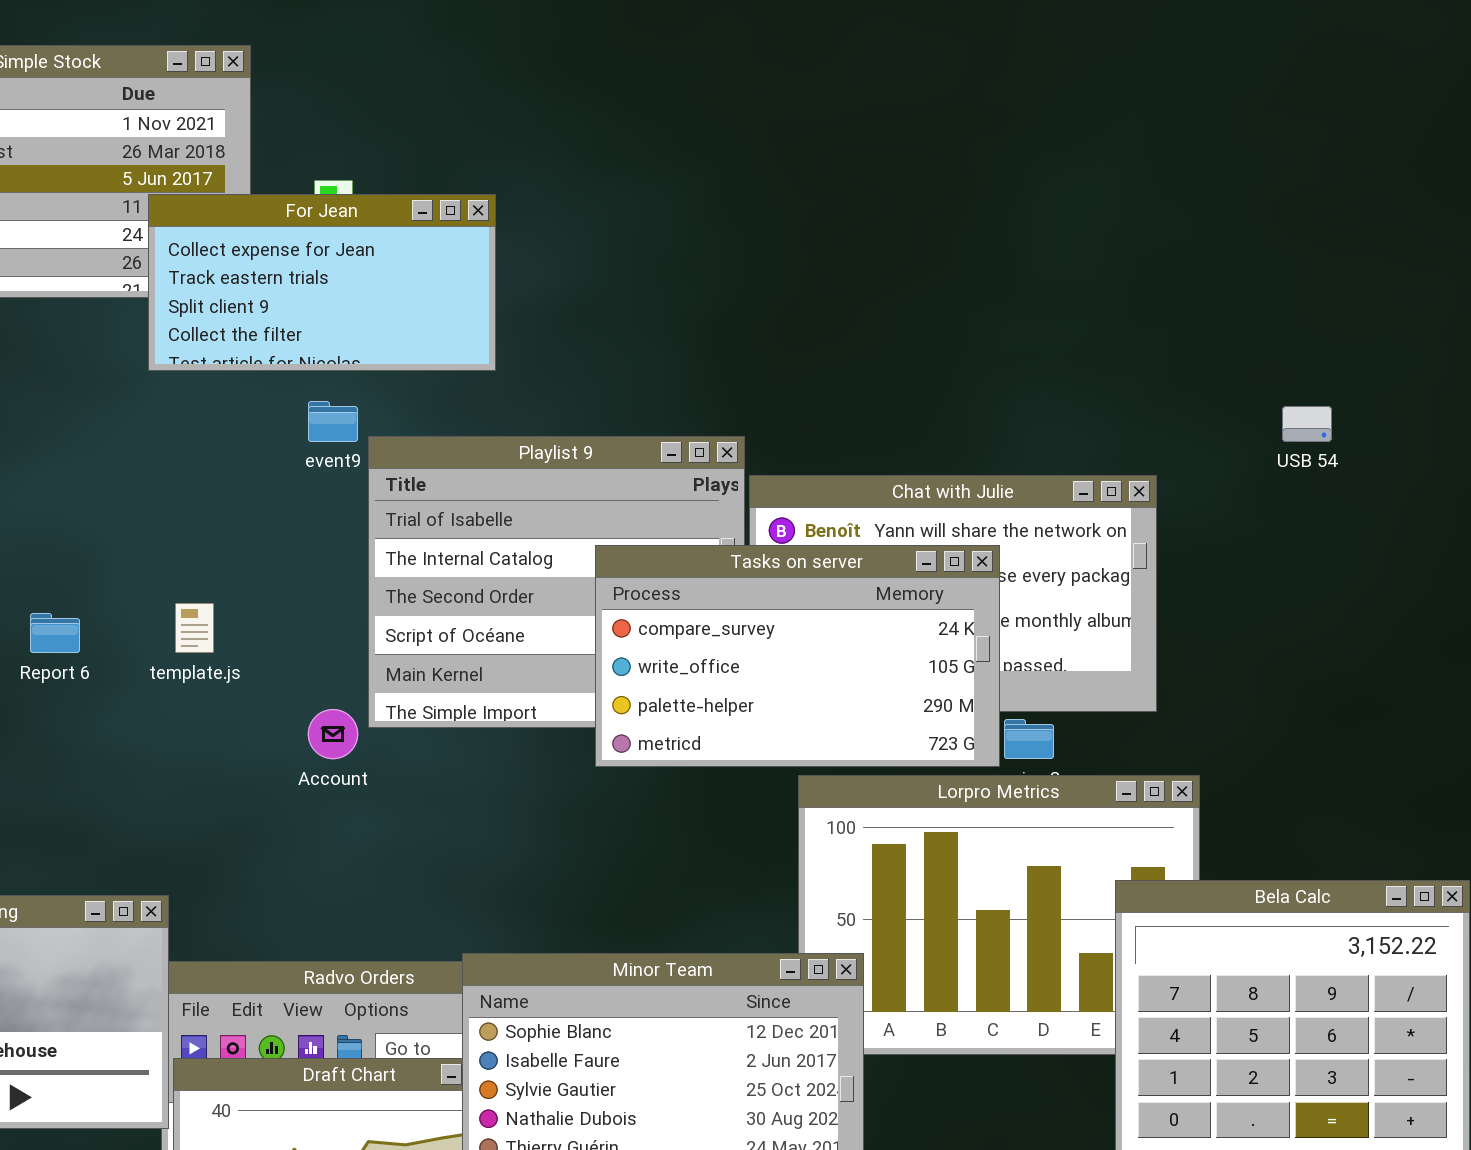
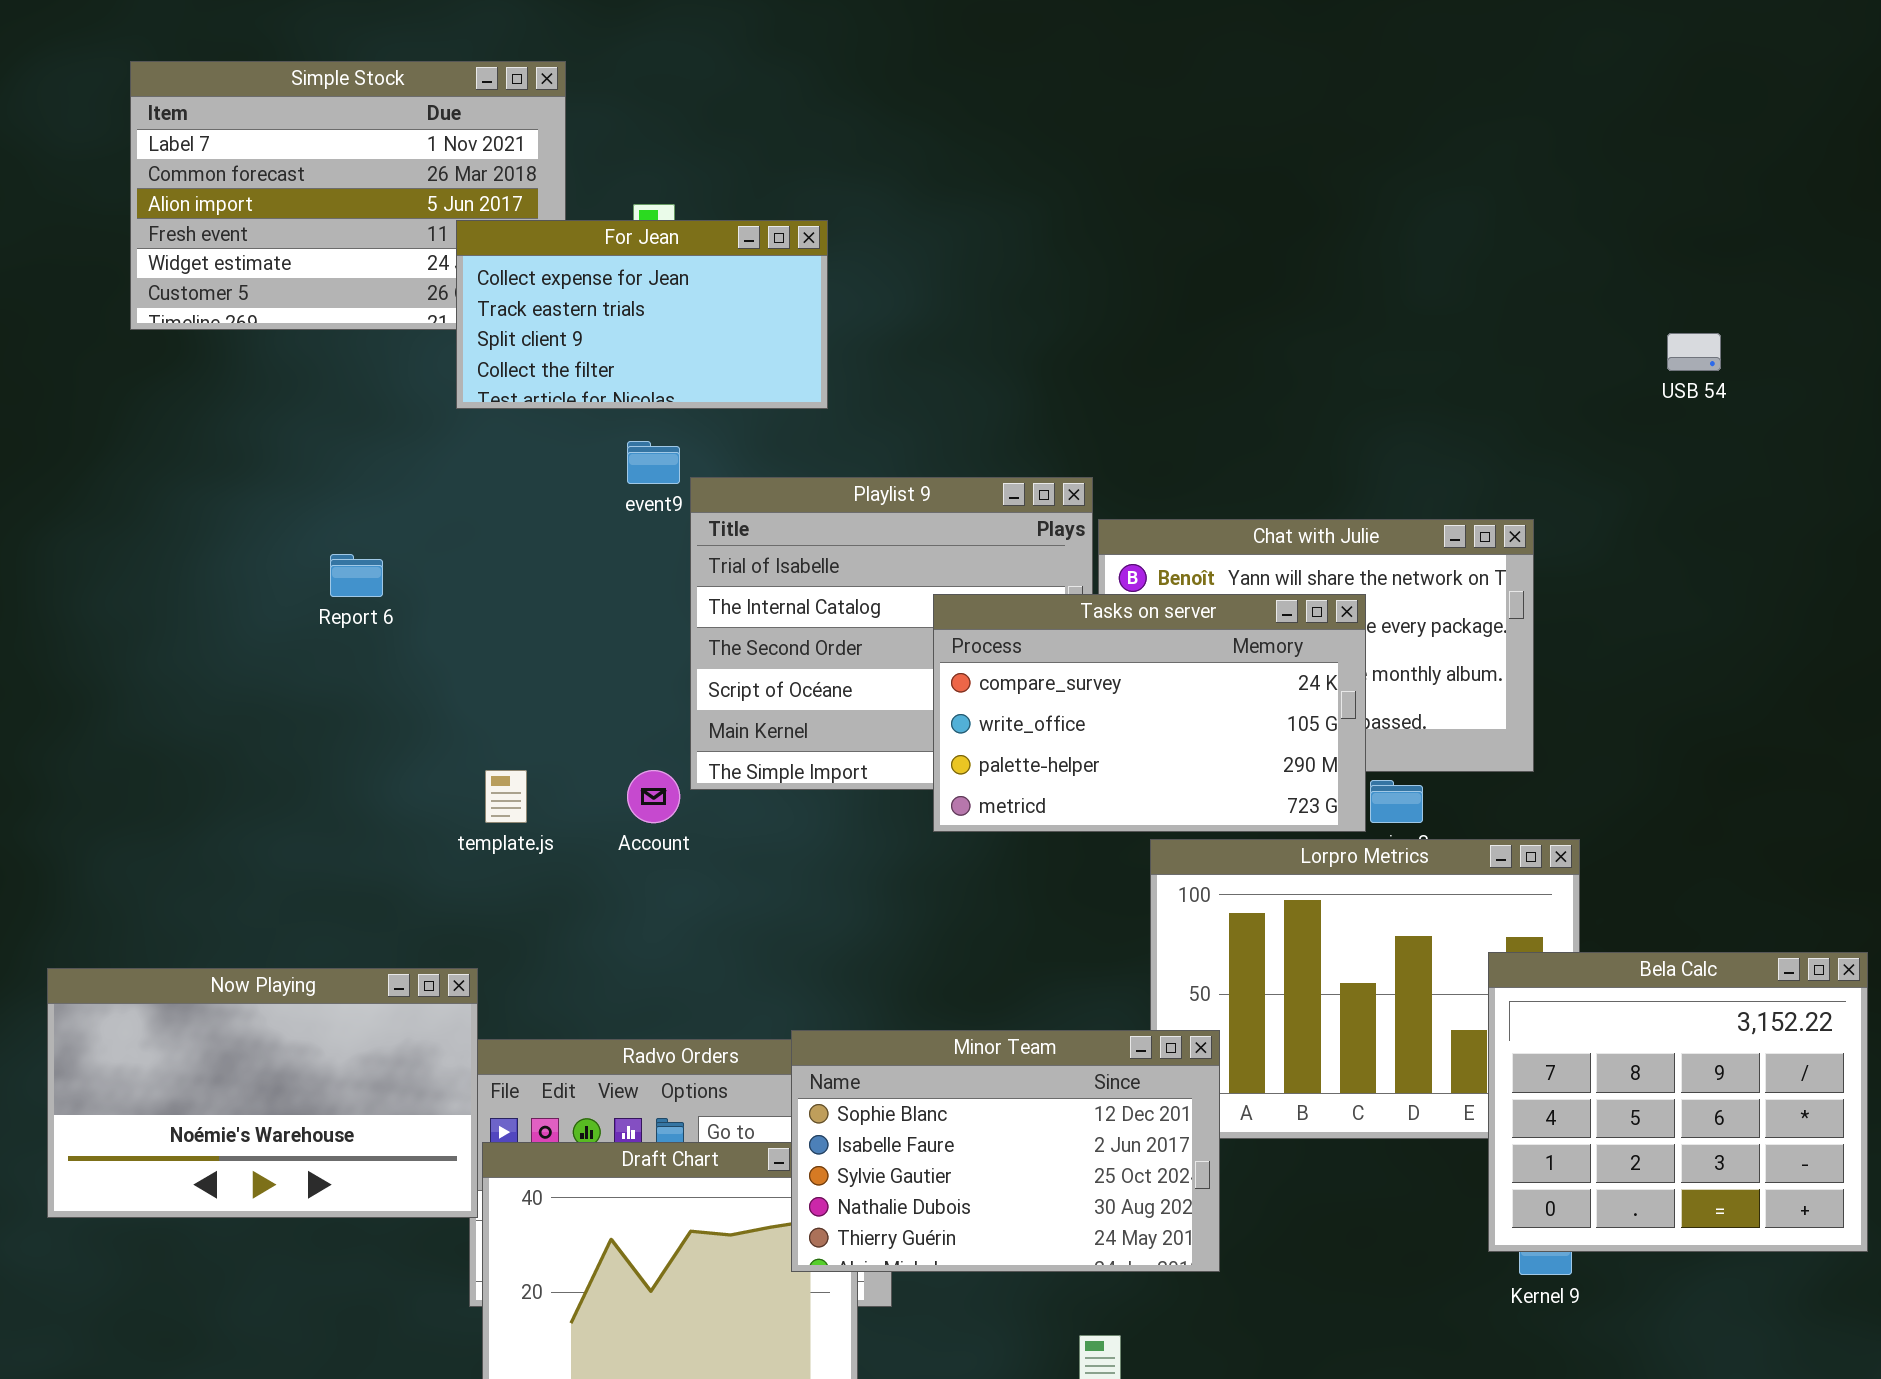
USB 54: [1282,406,1332,442] -> [1667,333,1721,371], moved
template.js: [175,603,214,653] -> [485,770,527,823], moved
Report 6: [30,613,80,653] -> [330,554,383,597], moved

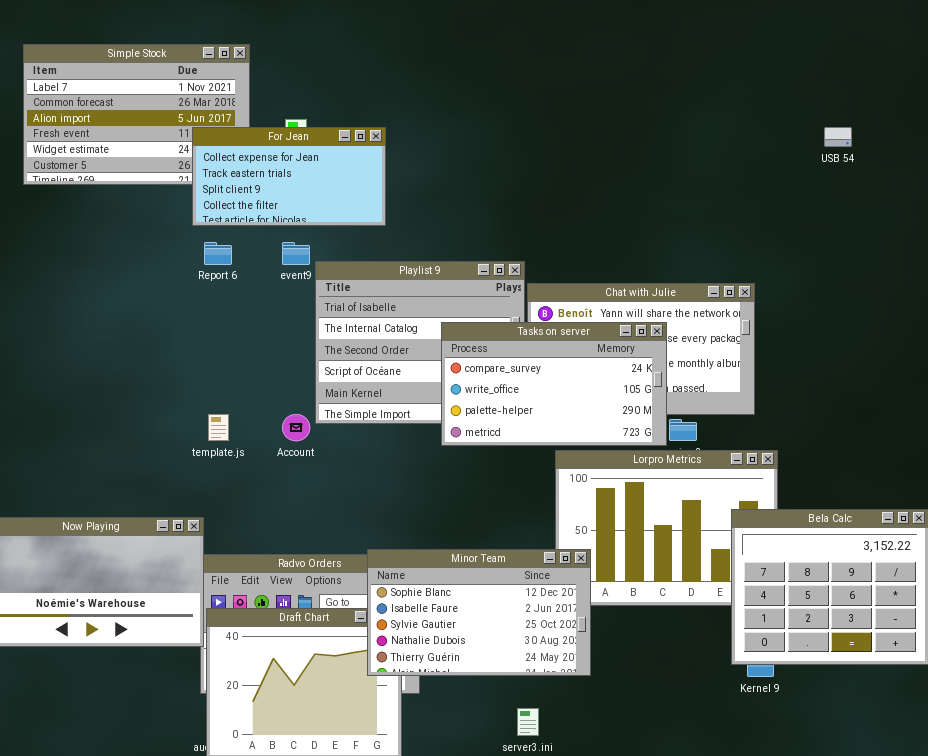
USB 54: [1667,333,1721,371] -> [824,127,852,147], moved
Report 6: [330,554,383,597] -> [204,242,232,265], moved

